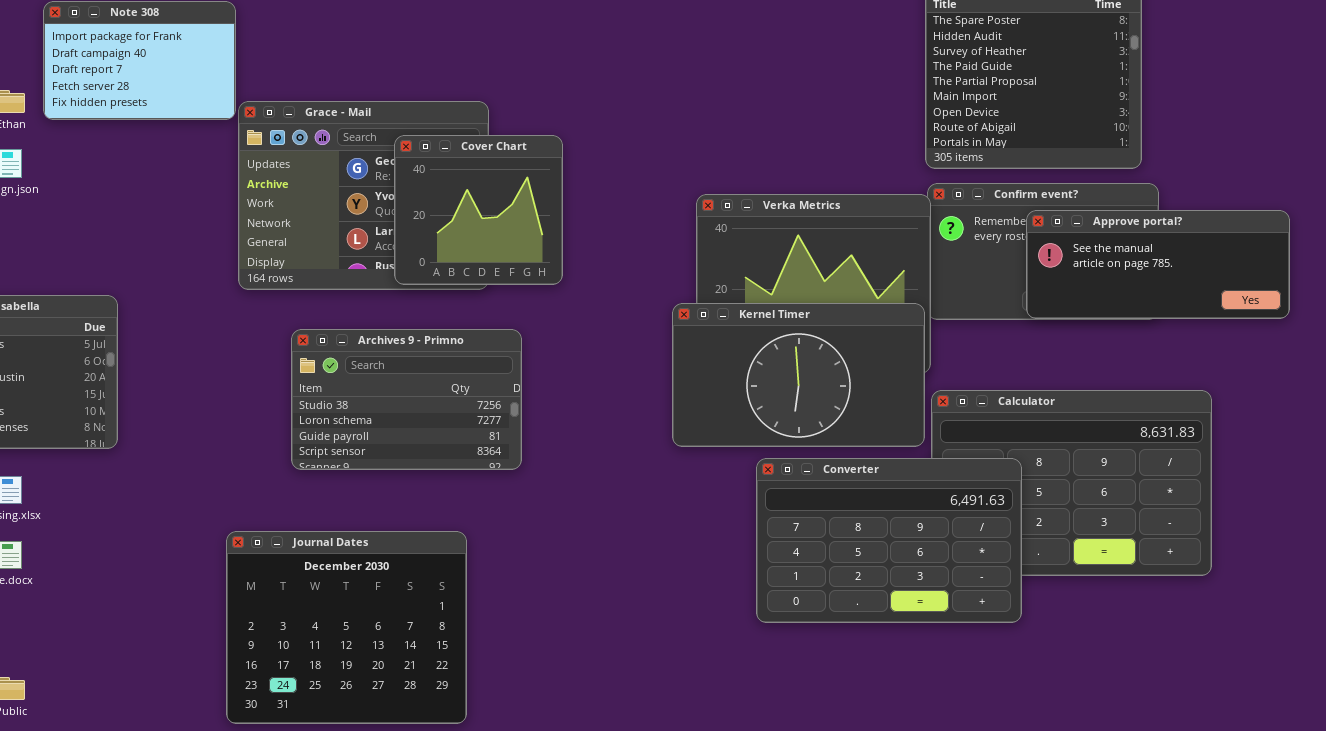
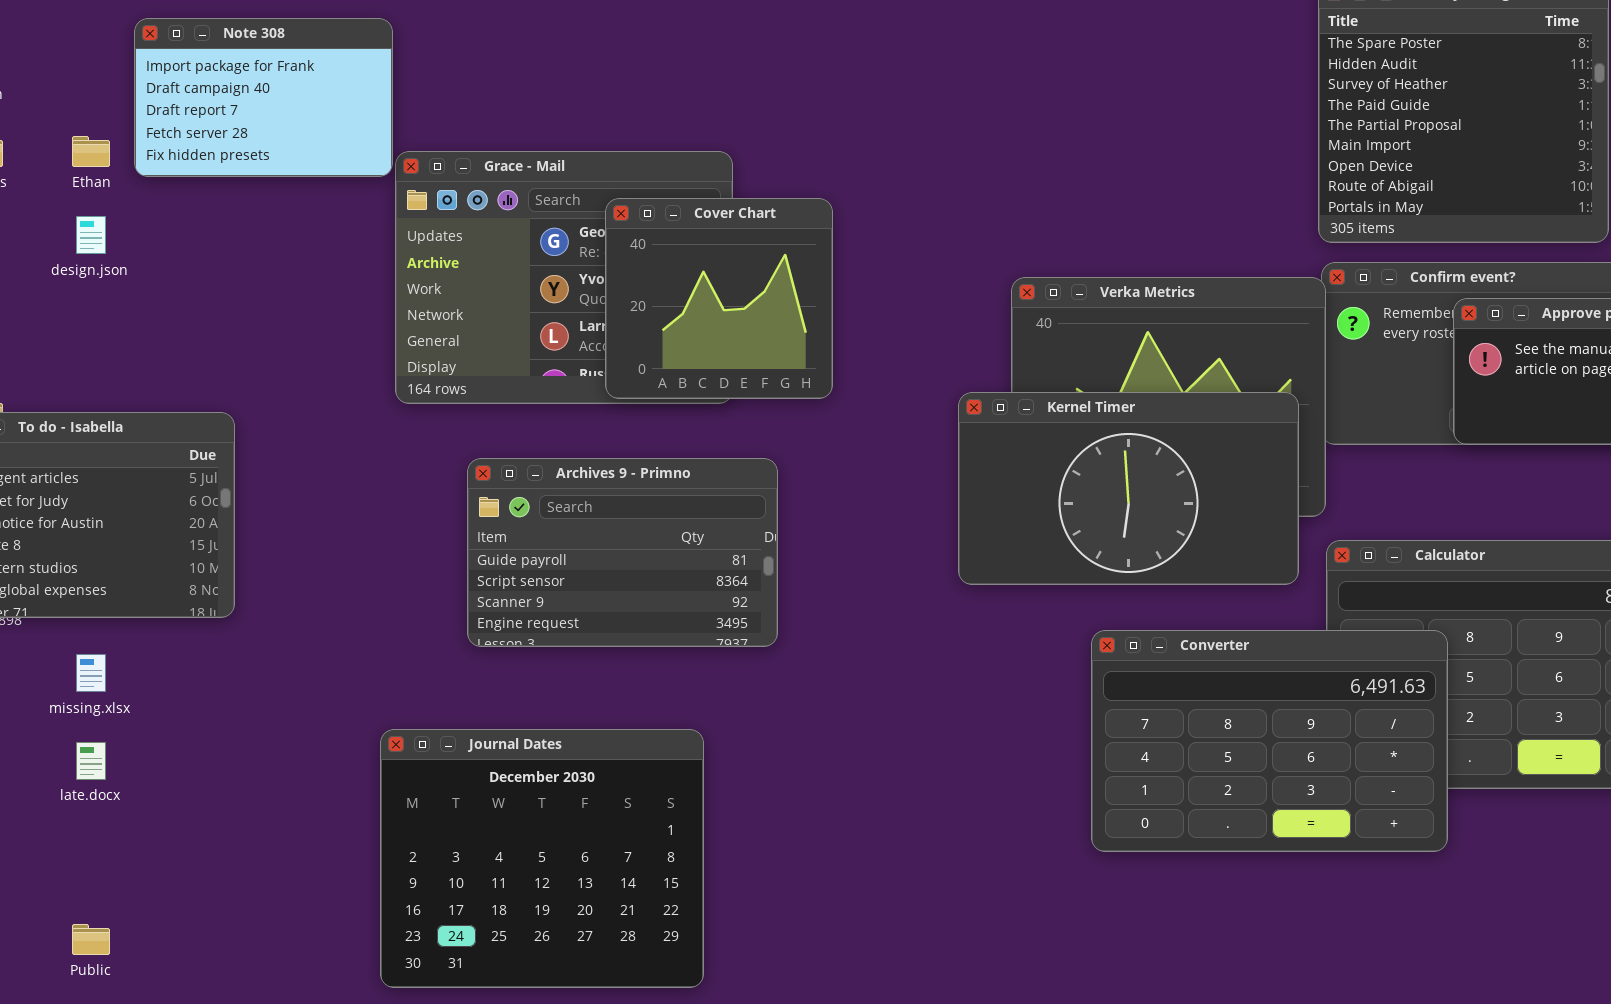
Kernel Timer: [672,303,925,447] -> [958,392,1299,585], moved
Archives 9 - Primno: [291,329,522,470] -> [467,458,778,647], scrolled down 2 rows

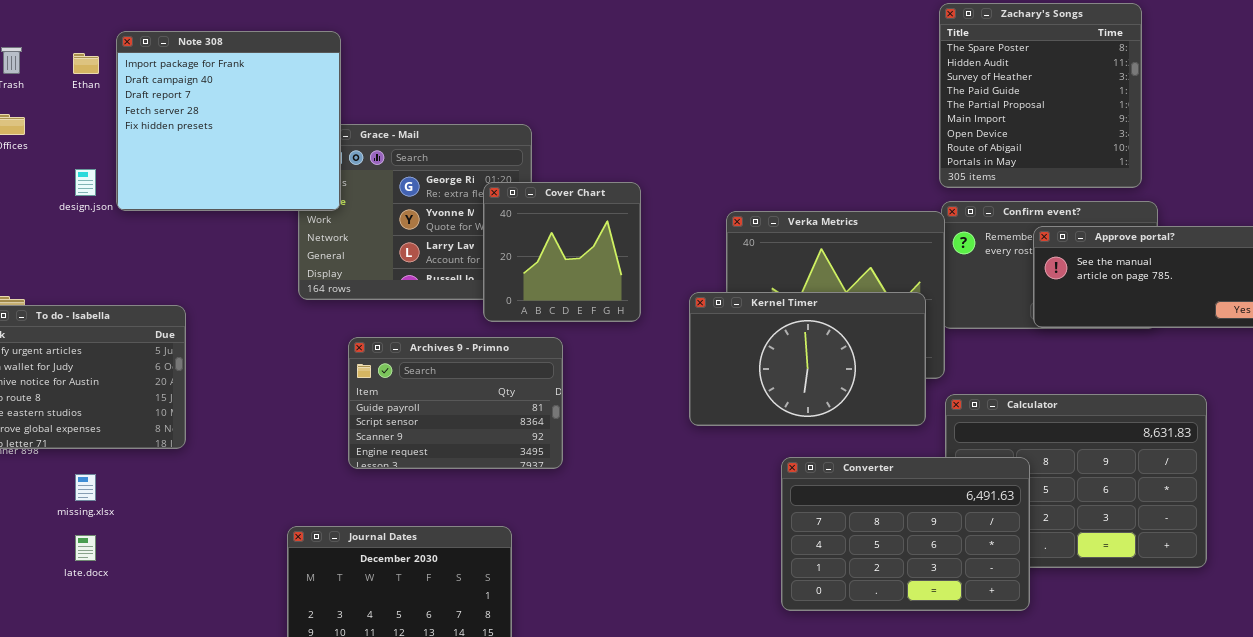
Note 308: [134,18,393,177] -> [116,31,341,211], resized
Ethan: [72,136,110,167] -> [73,53,99,74], moved
Cover Chart: [605,198,833,399] -> [483,182,641,322], moved

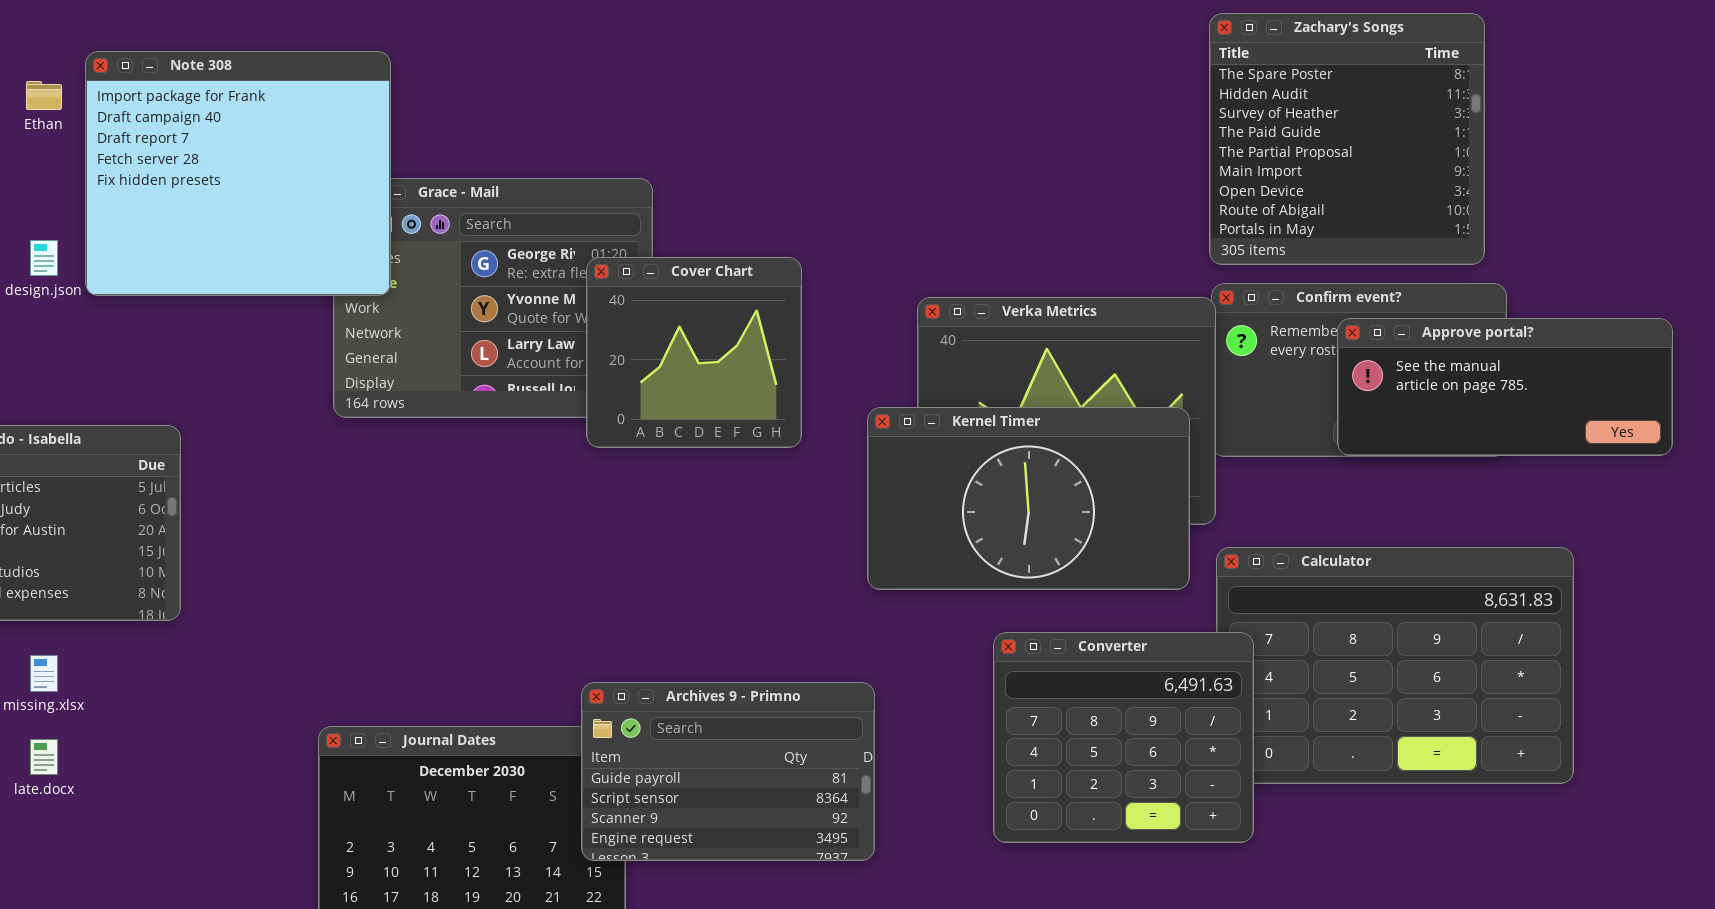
Archives 9 - Primno: [348,337,563,469] -> [581,682,875,861], moved
Converter: [781,457,1030,611] -> [993,632,1254,843], resized

